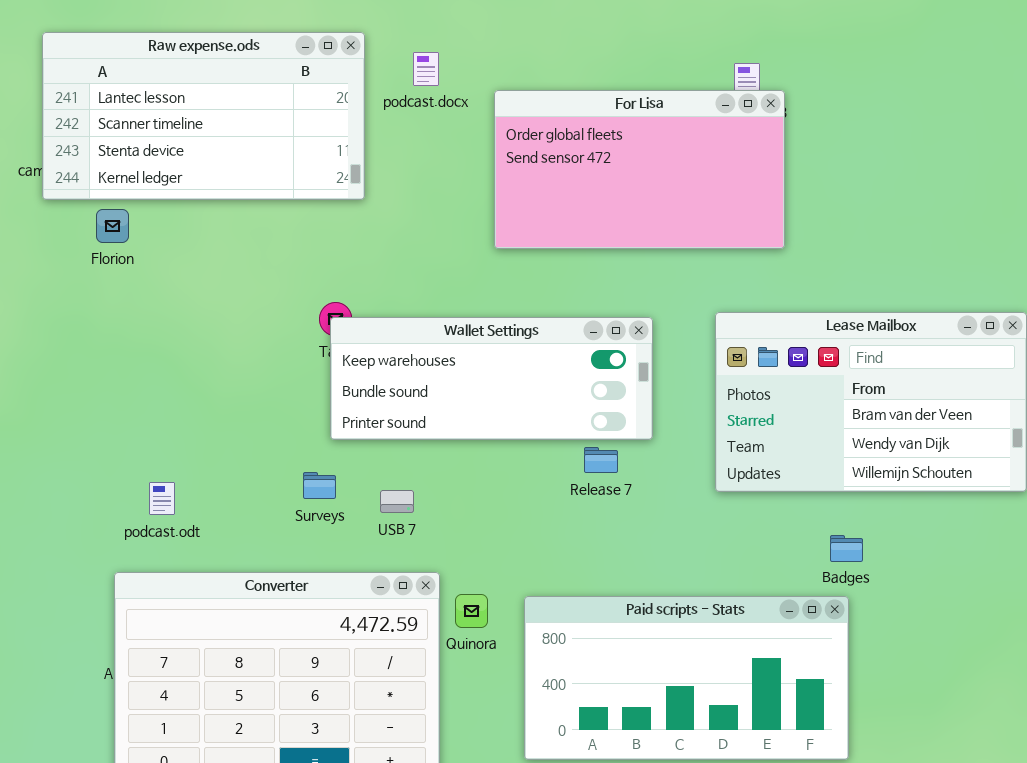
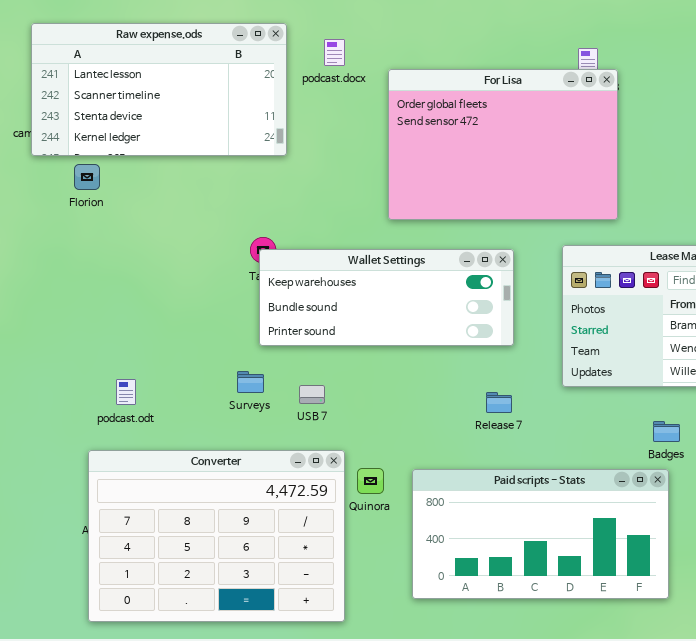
For Lisa: [494,90,785,249] -> [388,69,618,220], resized
Release 7: [584,447,618,473] -> [486,392,512,413], moved

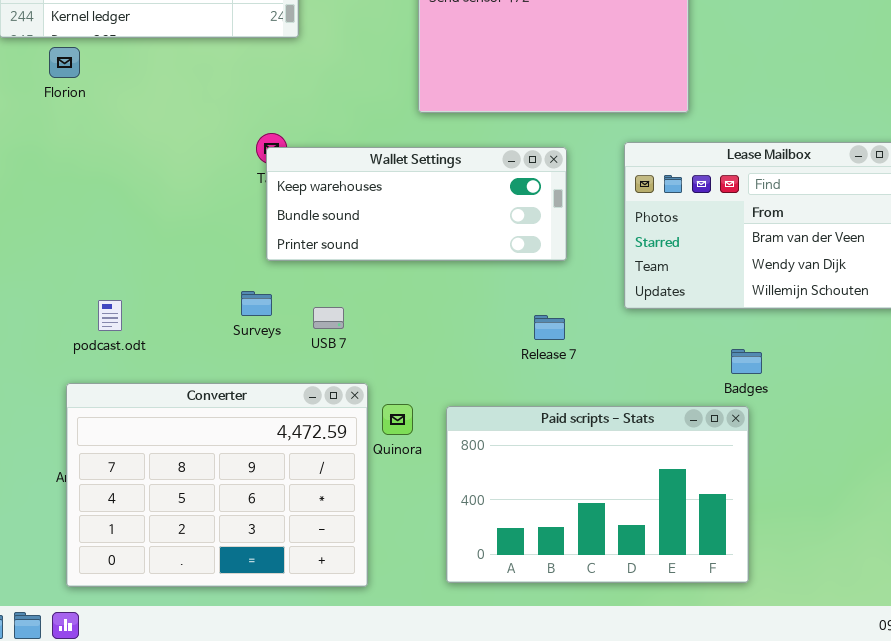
Paid scripts - Stats: [412,469,669,599] -> [446,406,749,583], resized

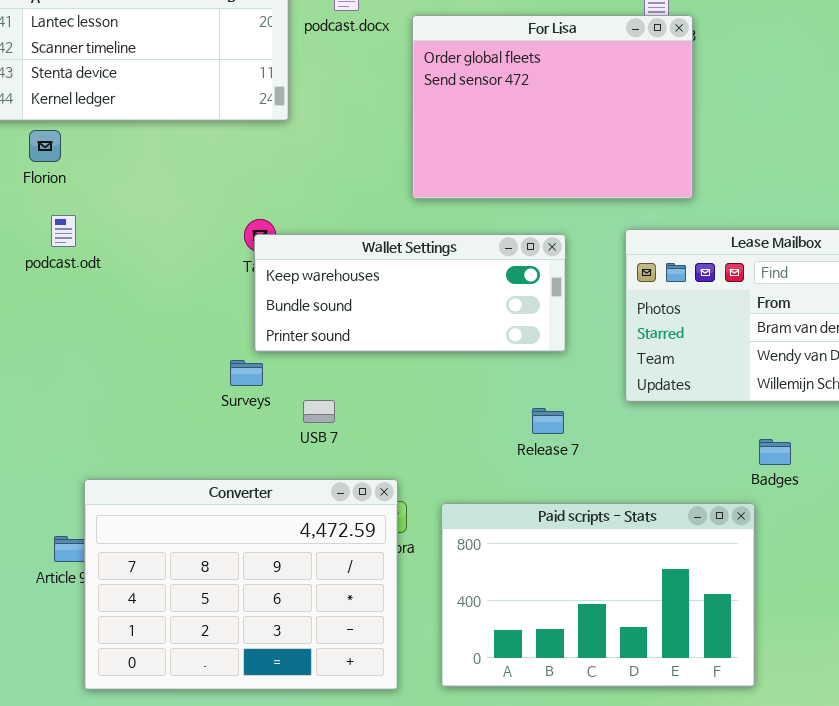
Surveys: [241,291,272,316] -> [230,360,263,386], moved
podcast.odt: [98,300,122,331] -> [51,215,76,247], moved
Badges: [731,349,762,374] -> [759,439,791,465], moved
Converter: [66,383,368,587] -> [84,479,398,690], moved

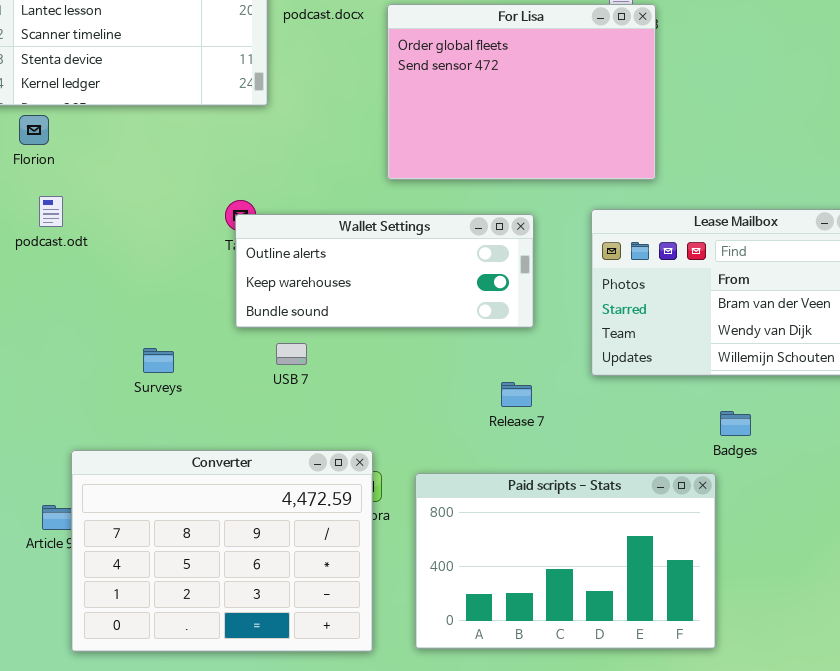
Wallet Settings: [254,234,566,352] -> [235,214,534,328], scrolled up 1 row
Surveys: [230,360,263,386] -> [143,348,174,373], moved
USB 7: [303,400,335,423] -> [276,343,307,365], moved

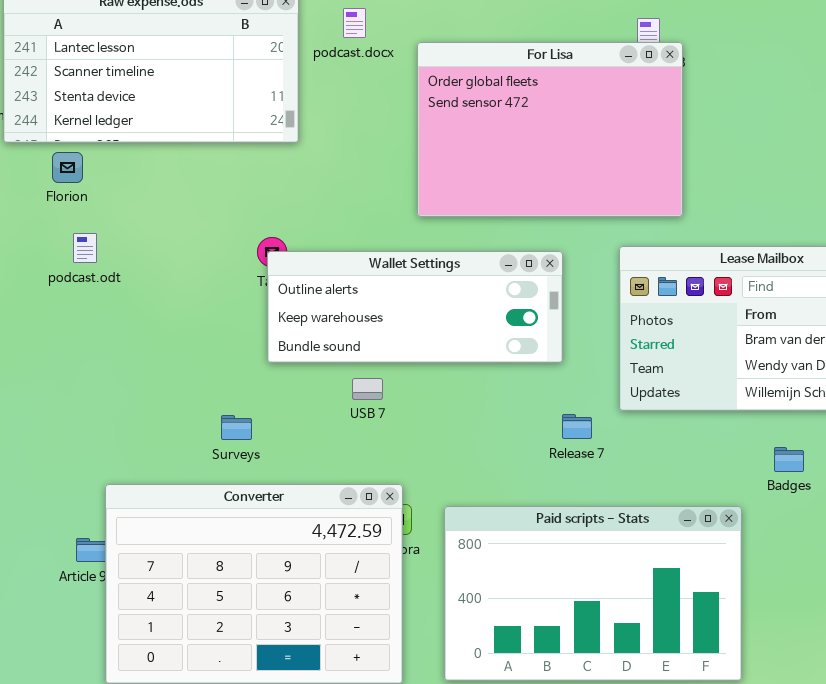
USB 7: [276,343,307,365] -> [352,378,383,400], moved
Surveys: [143,348,174,373] -> [221,415,252,440], moved
Release 7: [501,382,532,407] -> [562,414,592,439], moved
Badges: [720,411,751,436] -> [774,447,804,472], moved

